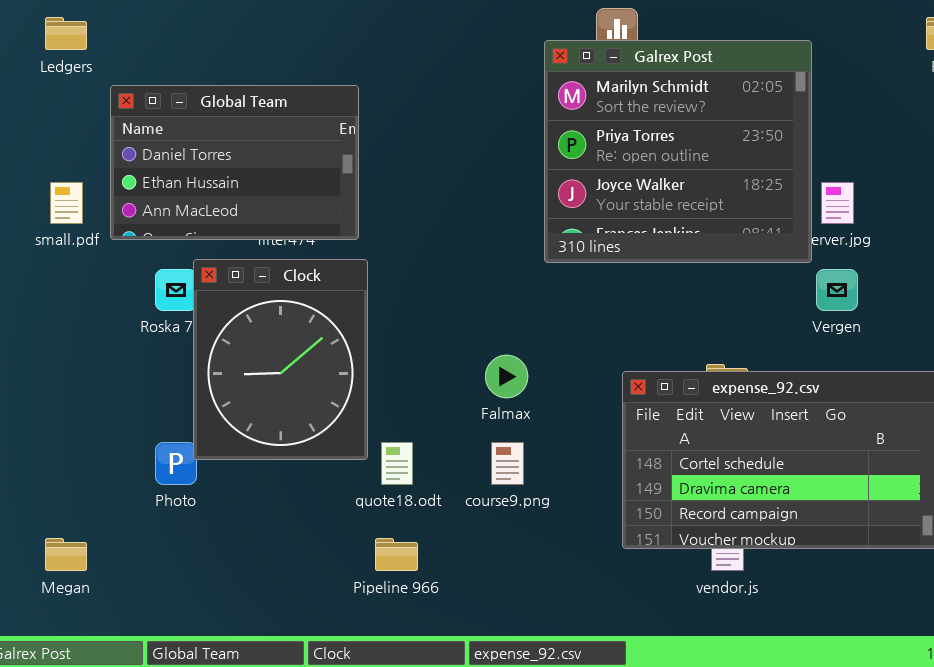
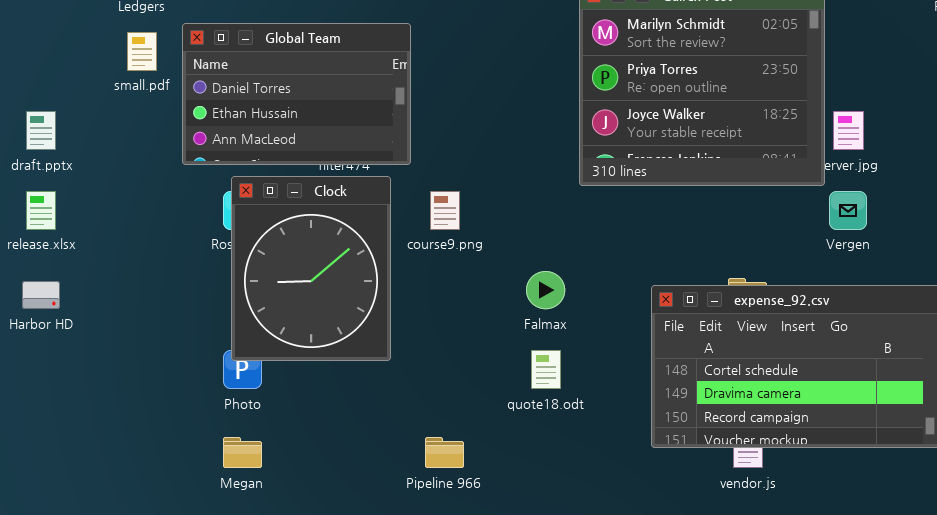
small.pdf: [50,182,83,224] -> [127,32,157,71], moved
Clock: [193,259,368,460] -> [231,176,391,361], moved
quote18.odt: [381,442,413,485] -> [531,350,561,389], moved
course9.png: [491,442,524,485] -> [430,191,460,230], moved
Megan: [45,538,87,571] -> [223,437,262,468], moved

